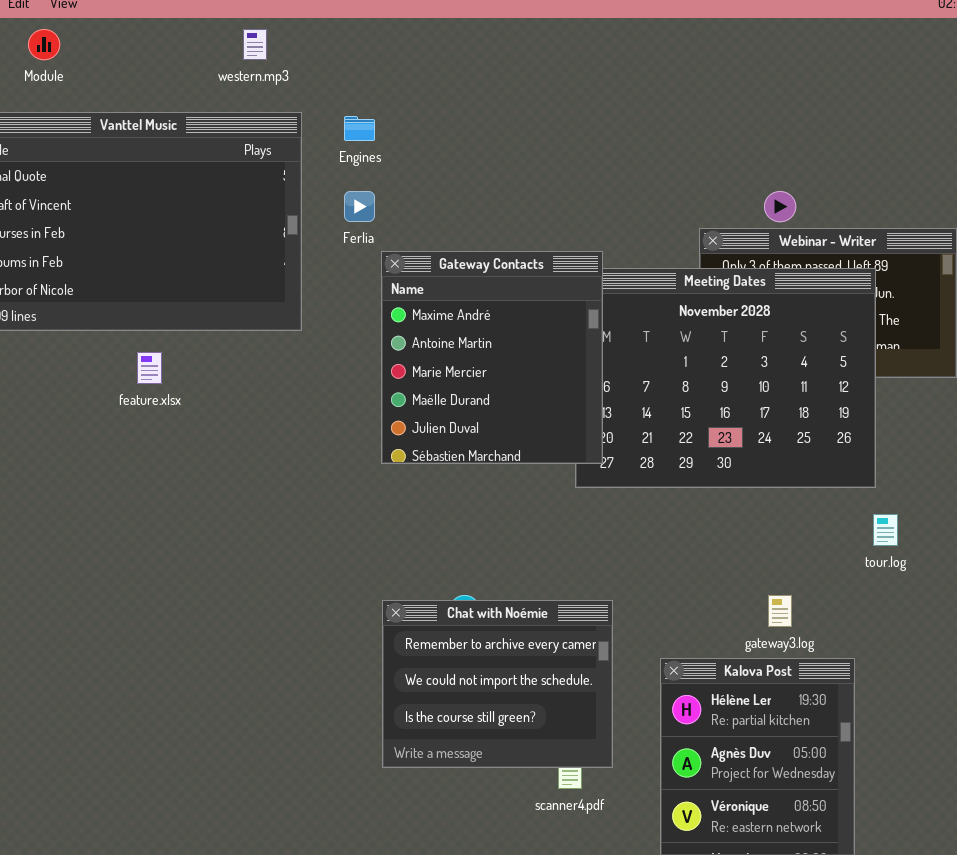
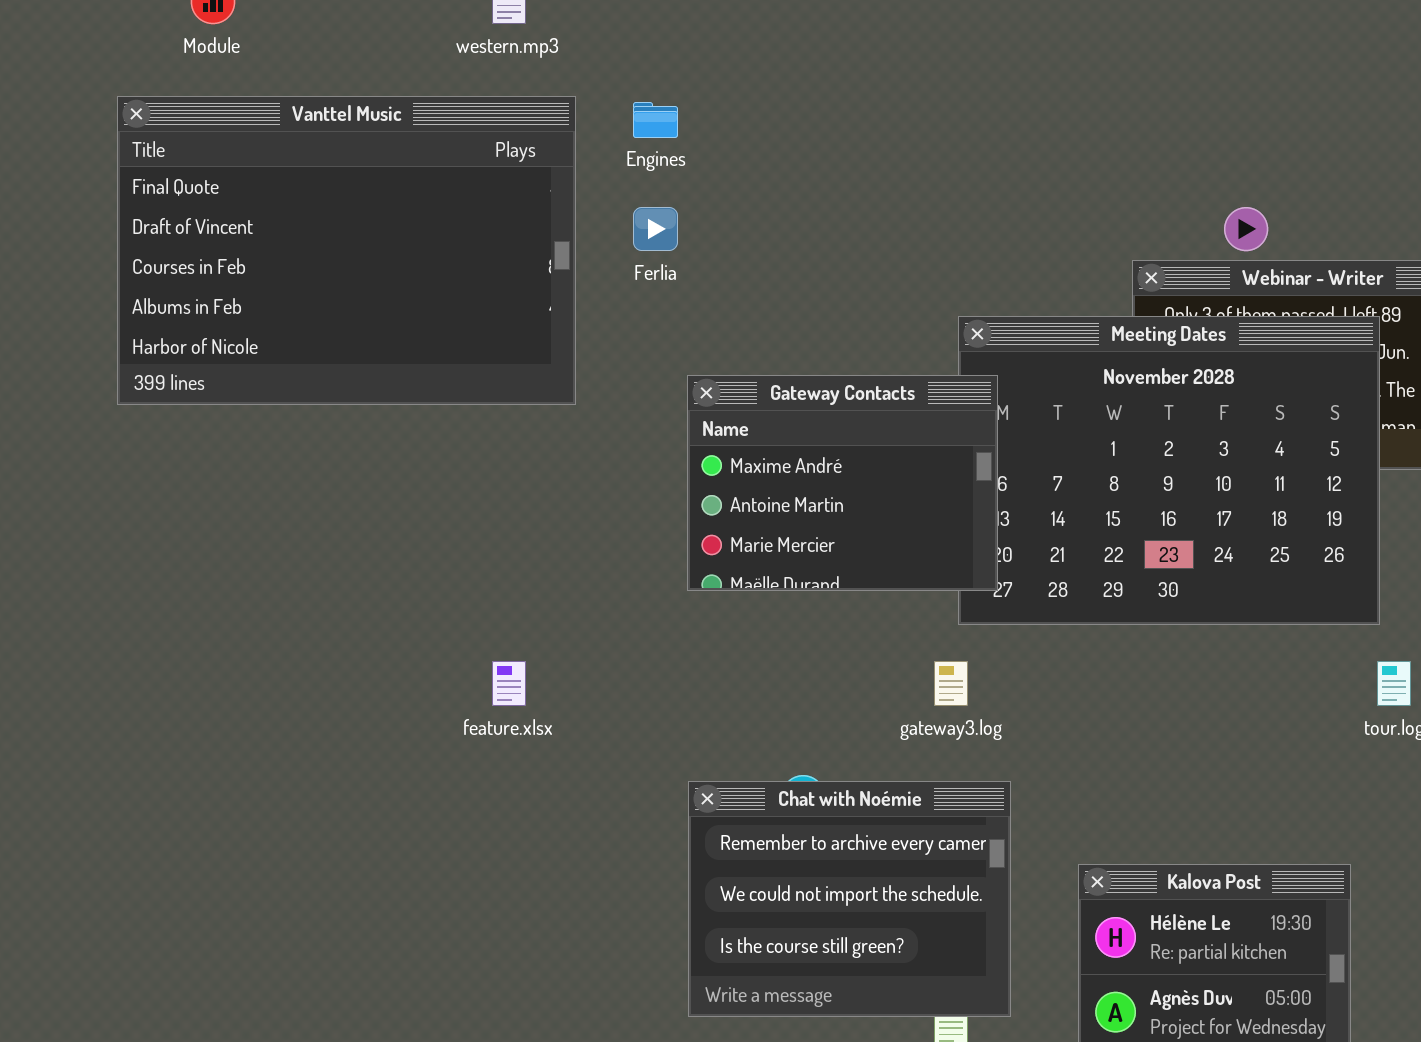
Gateway Contacts: [381,251,603,464] -> [687,375,998,591], resized
feature.xlsx: [137,352,162,384] -> [492,661,526,706], moved
gateway3.log: [768,595,792,627] -> [934,661,968,706], moved

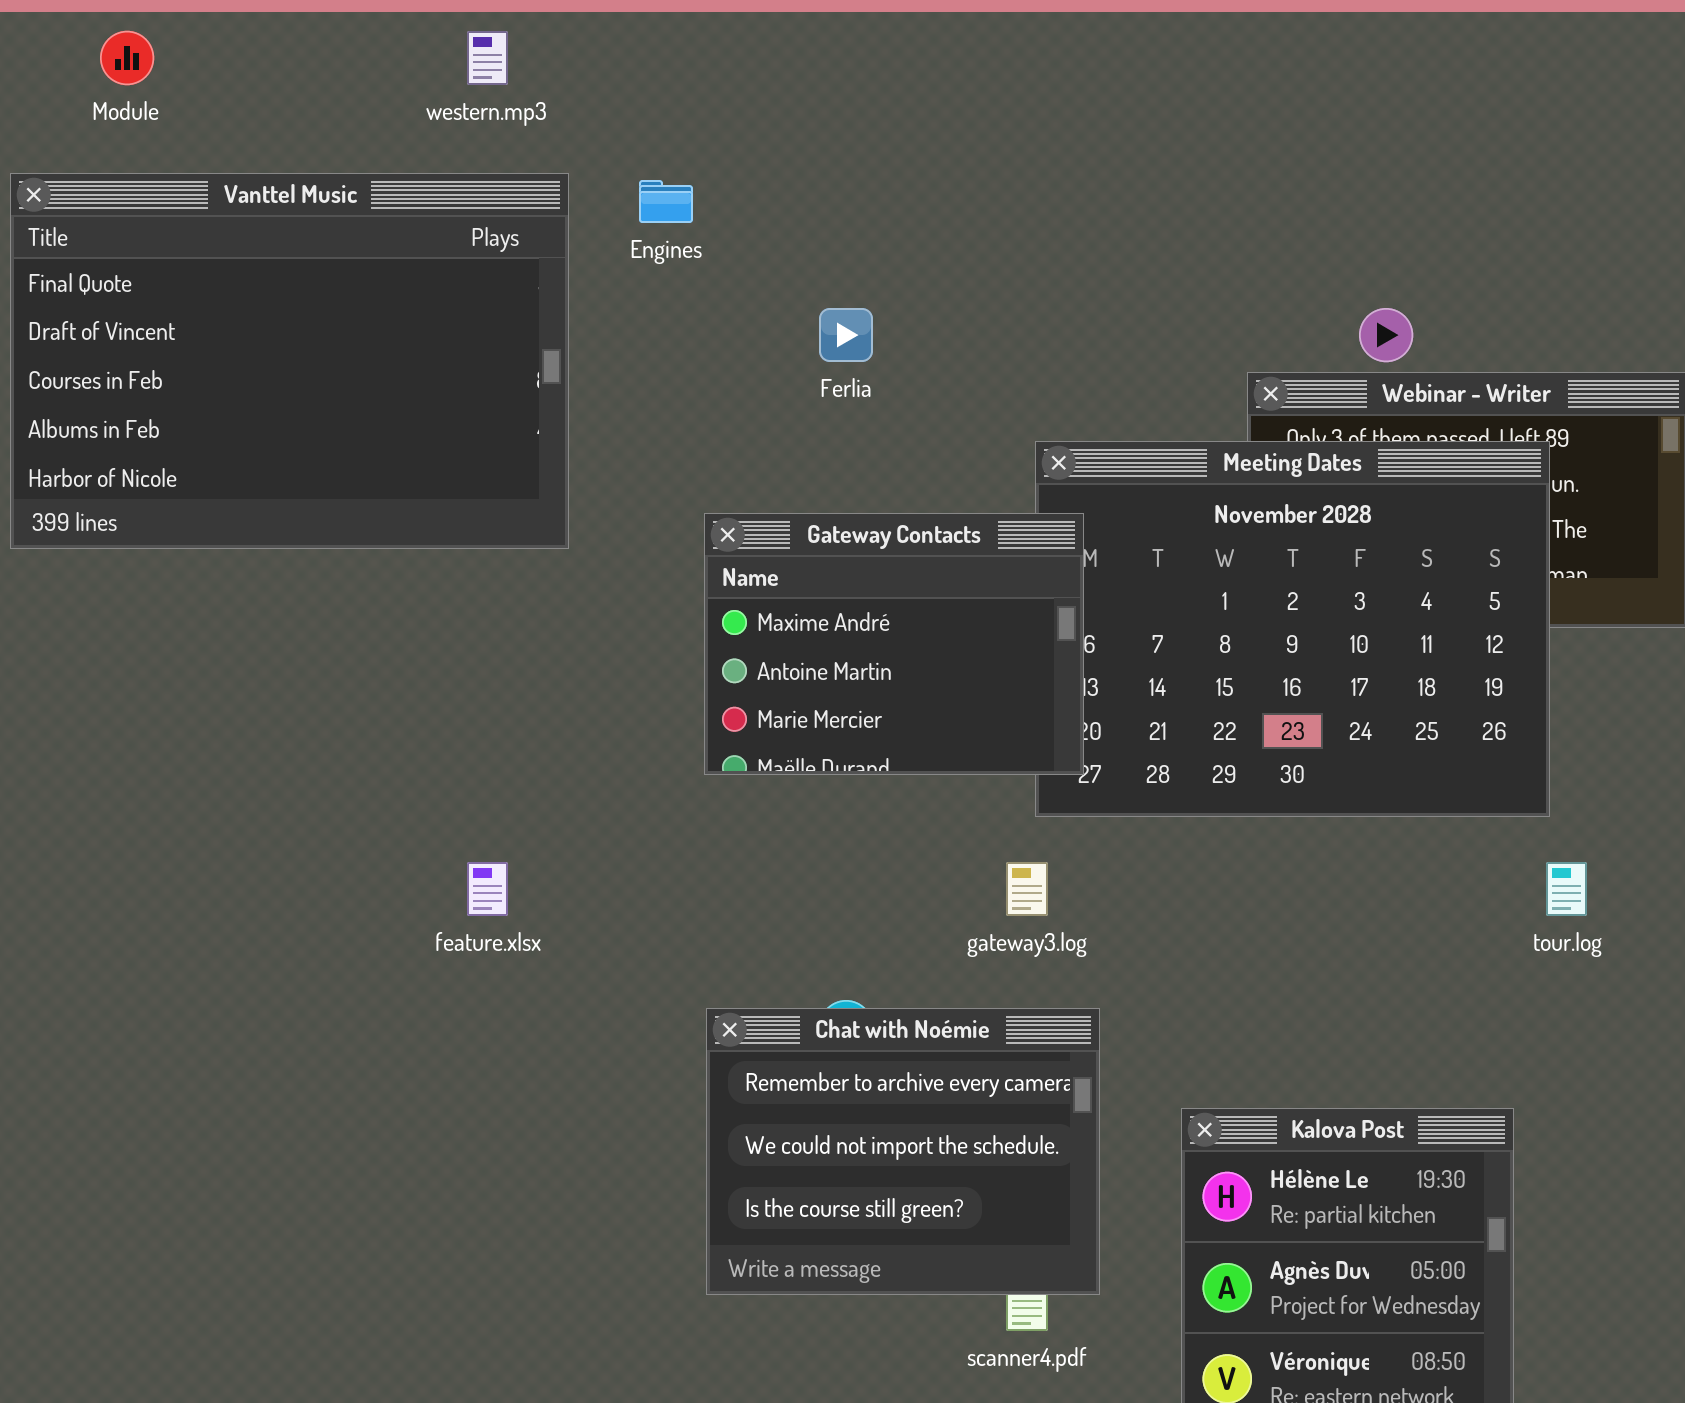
Ferlia: [633,207,678,251] -> [819,308,873,362], moved

